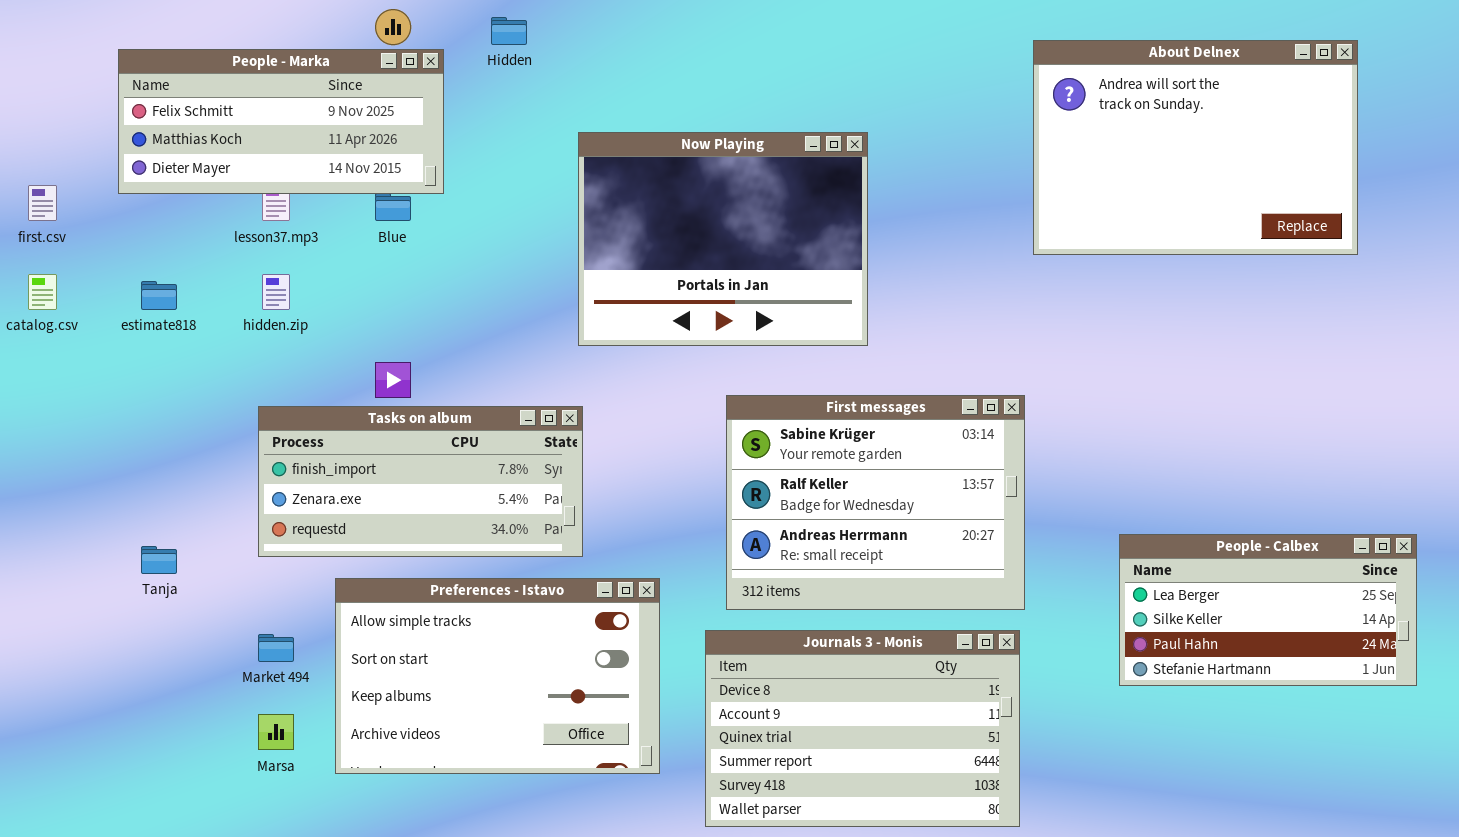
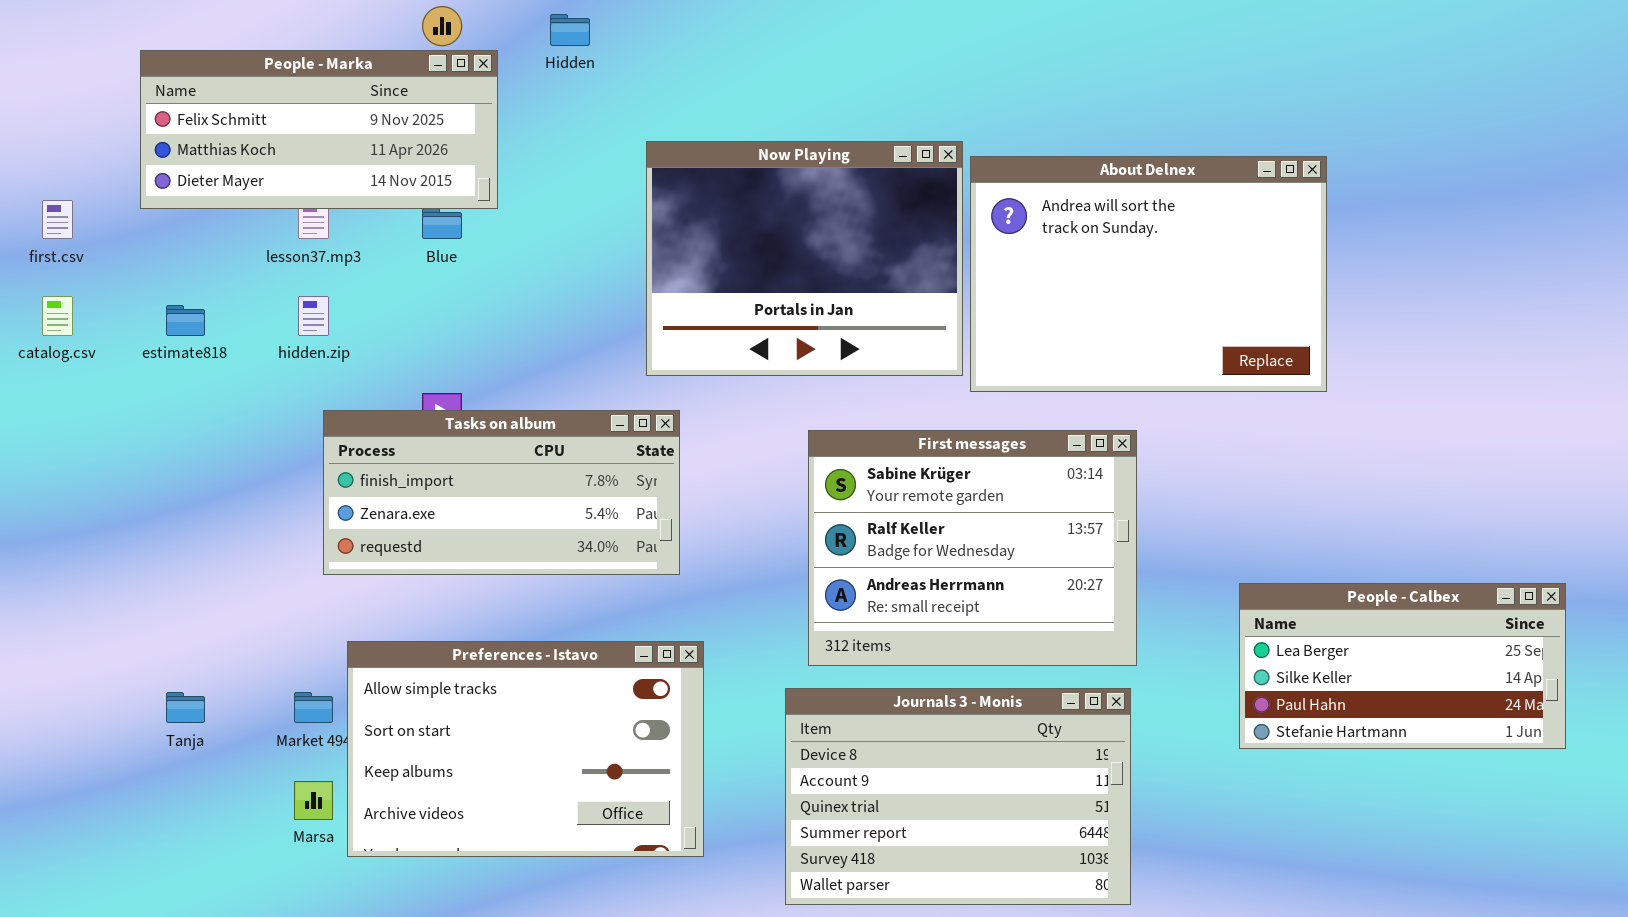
About Delnex: [1033,40,1358,255] -> [970,156,1327,392], moved
Tasks on album: [258,406,583,557] -> [323,410,680,575], moved
Tanja: [141,546,177,574] -> [166,692,205,723], moved
Preferences - Istavo: [335,578,660,774] -> [347,641,704,857], moved

